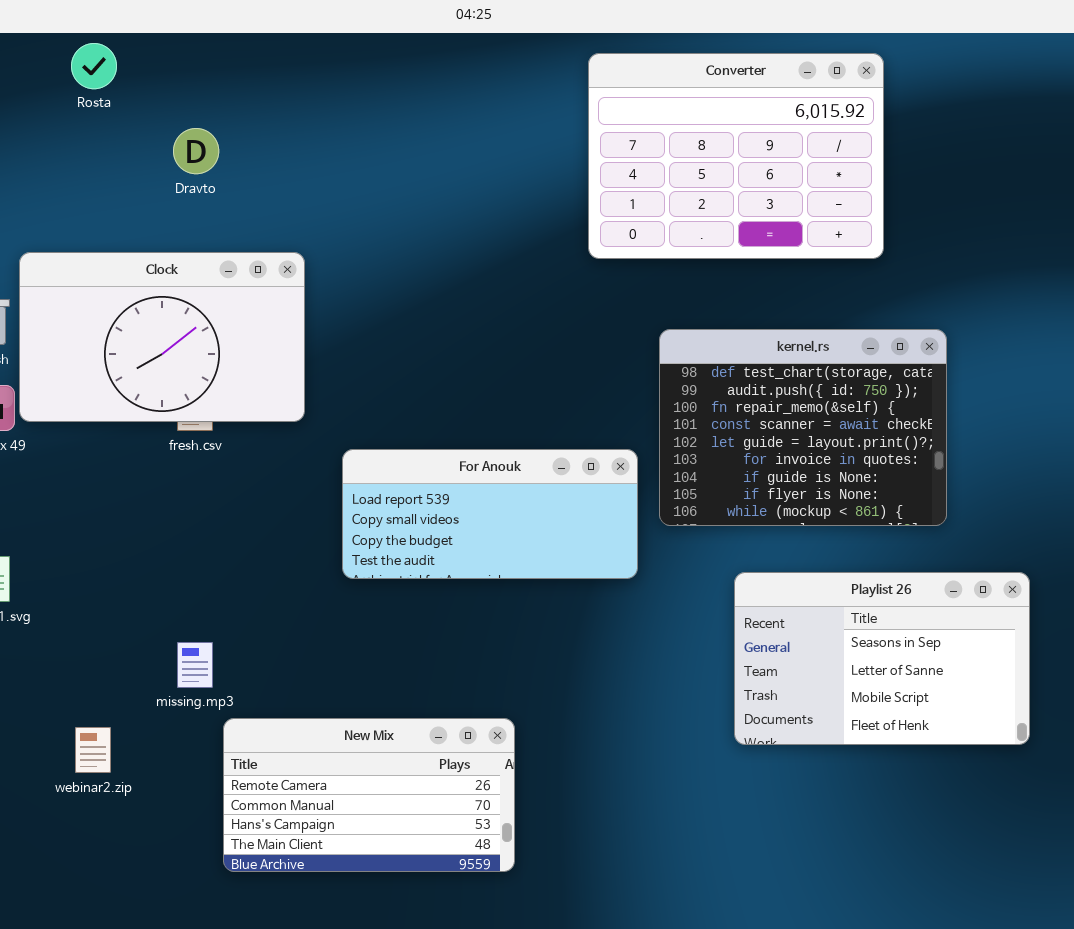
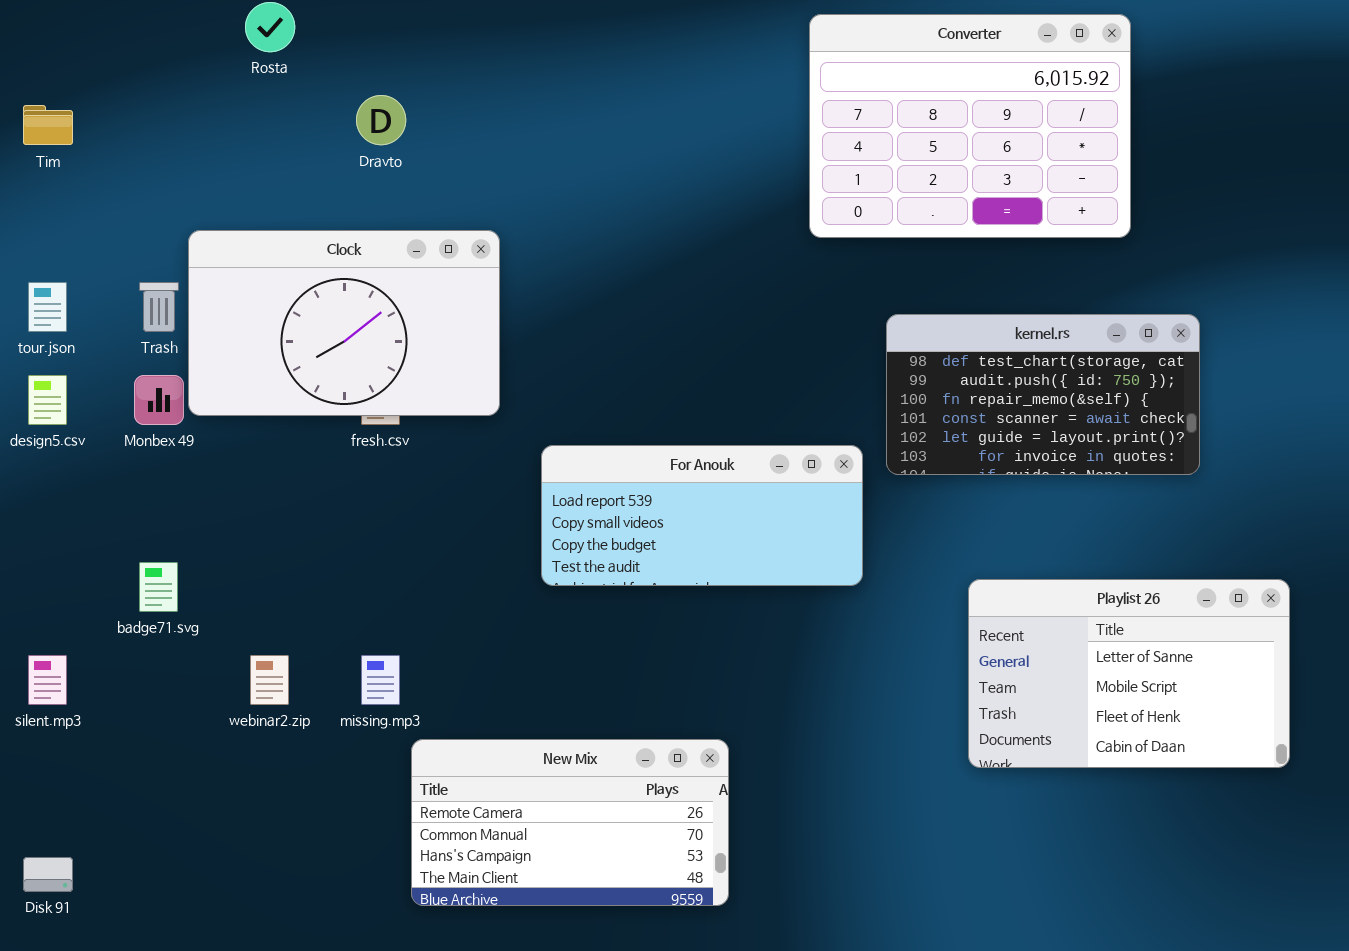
kernel.rs: [659,329,947,526] -> [886,314,1200,475], resized
Playlist 26: [734,572,1030,745] -> [968,579,1290,768], scrolled down 1 row
webinar2.zip: [75,727,111,773] -> [250,655,289,705], moved

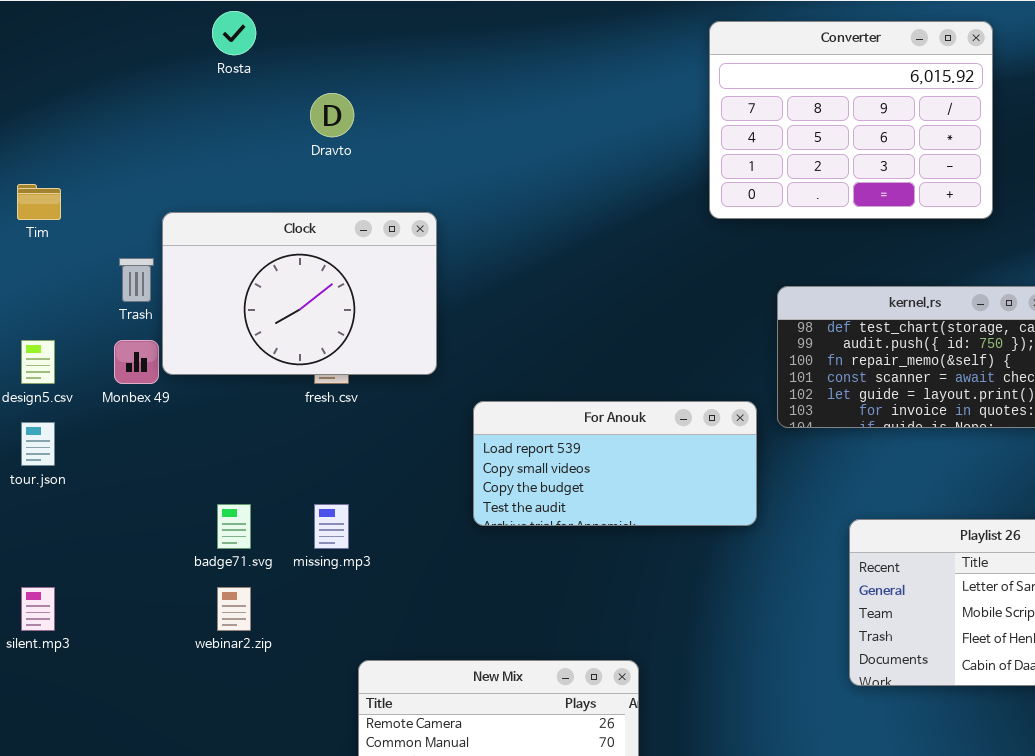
Tim: [23,105,73,145] -> [17,184,61,220], moved
tour.json: [28,282,67,332] -> [21,422,55,466], moved
badge71.svg: [139,562,178,612] -> [217,504,251,549], moved
missing.mp3: [361,655,400,705] -> [314,504,349,549], moved

